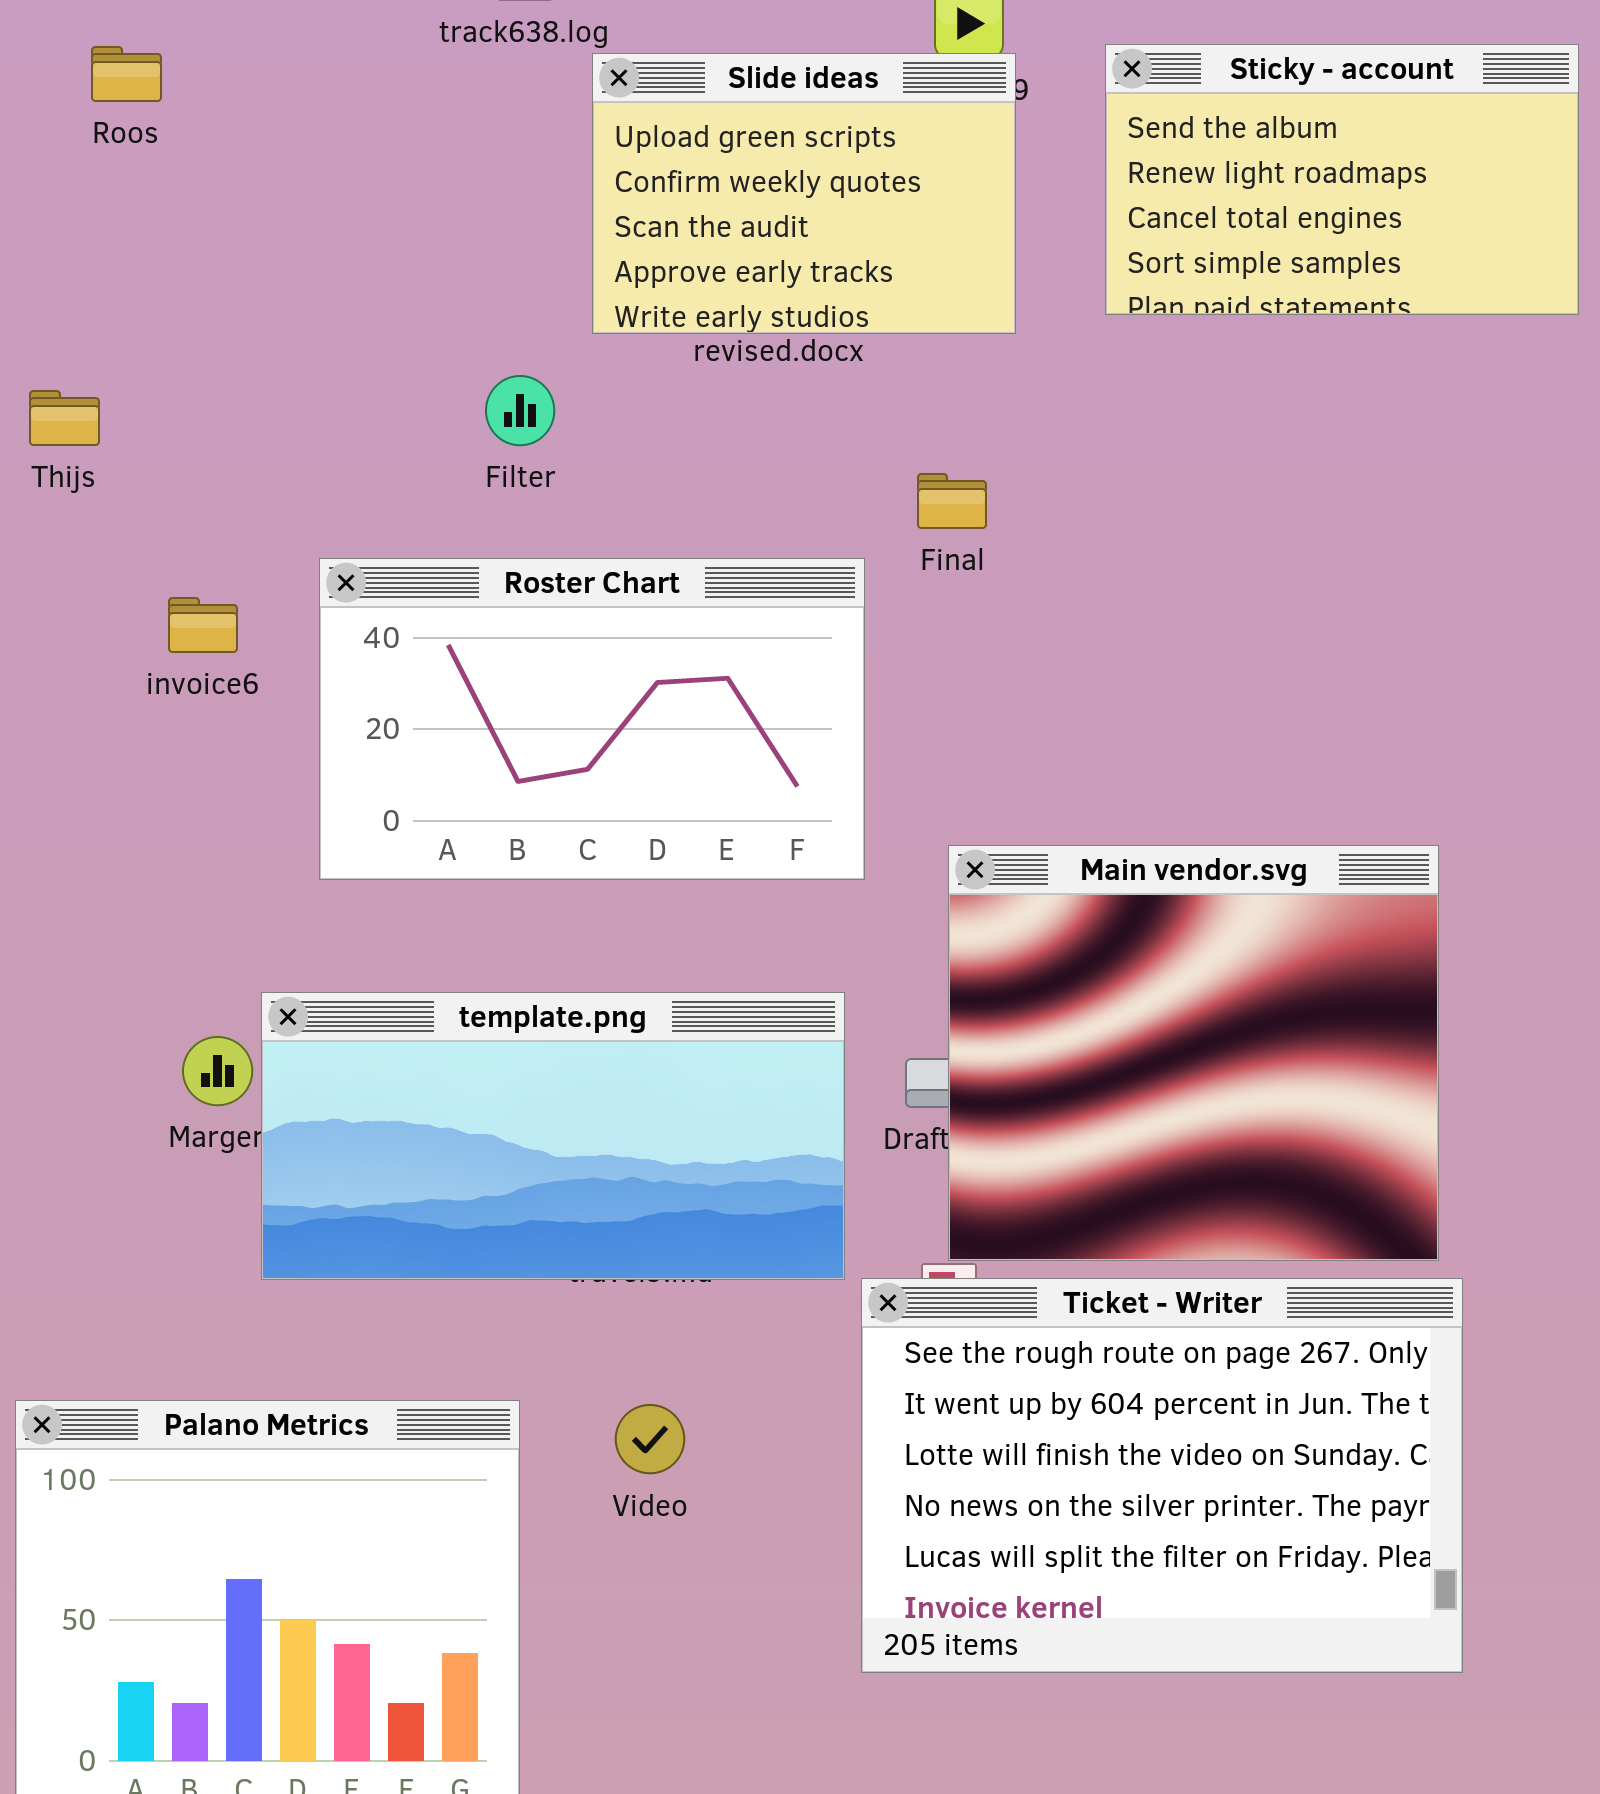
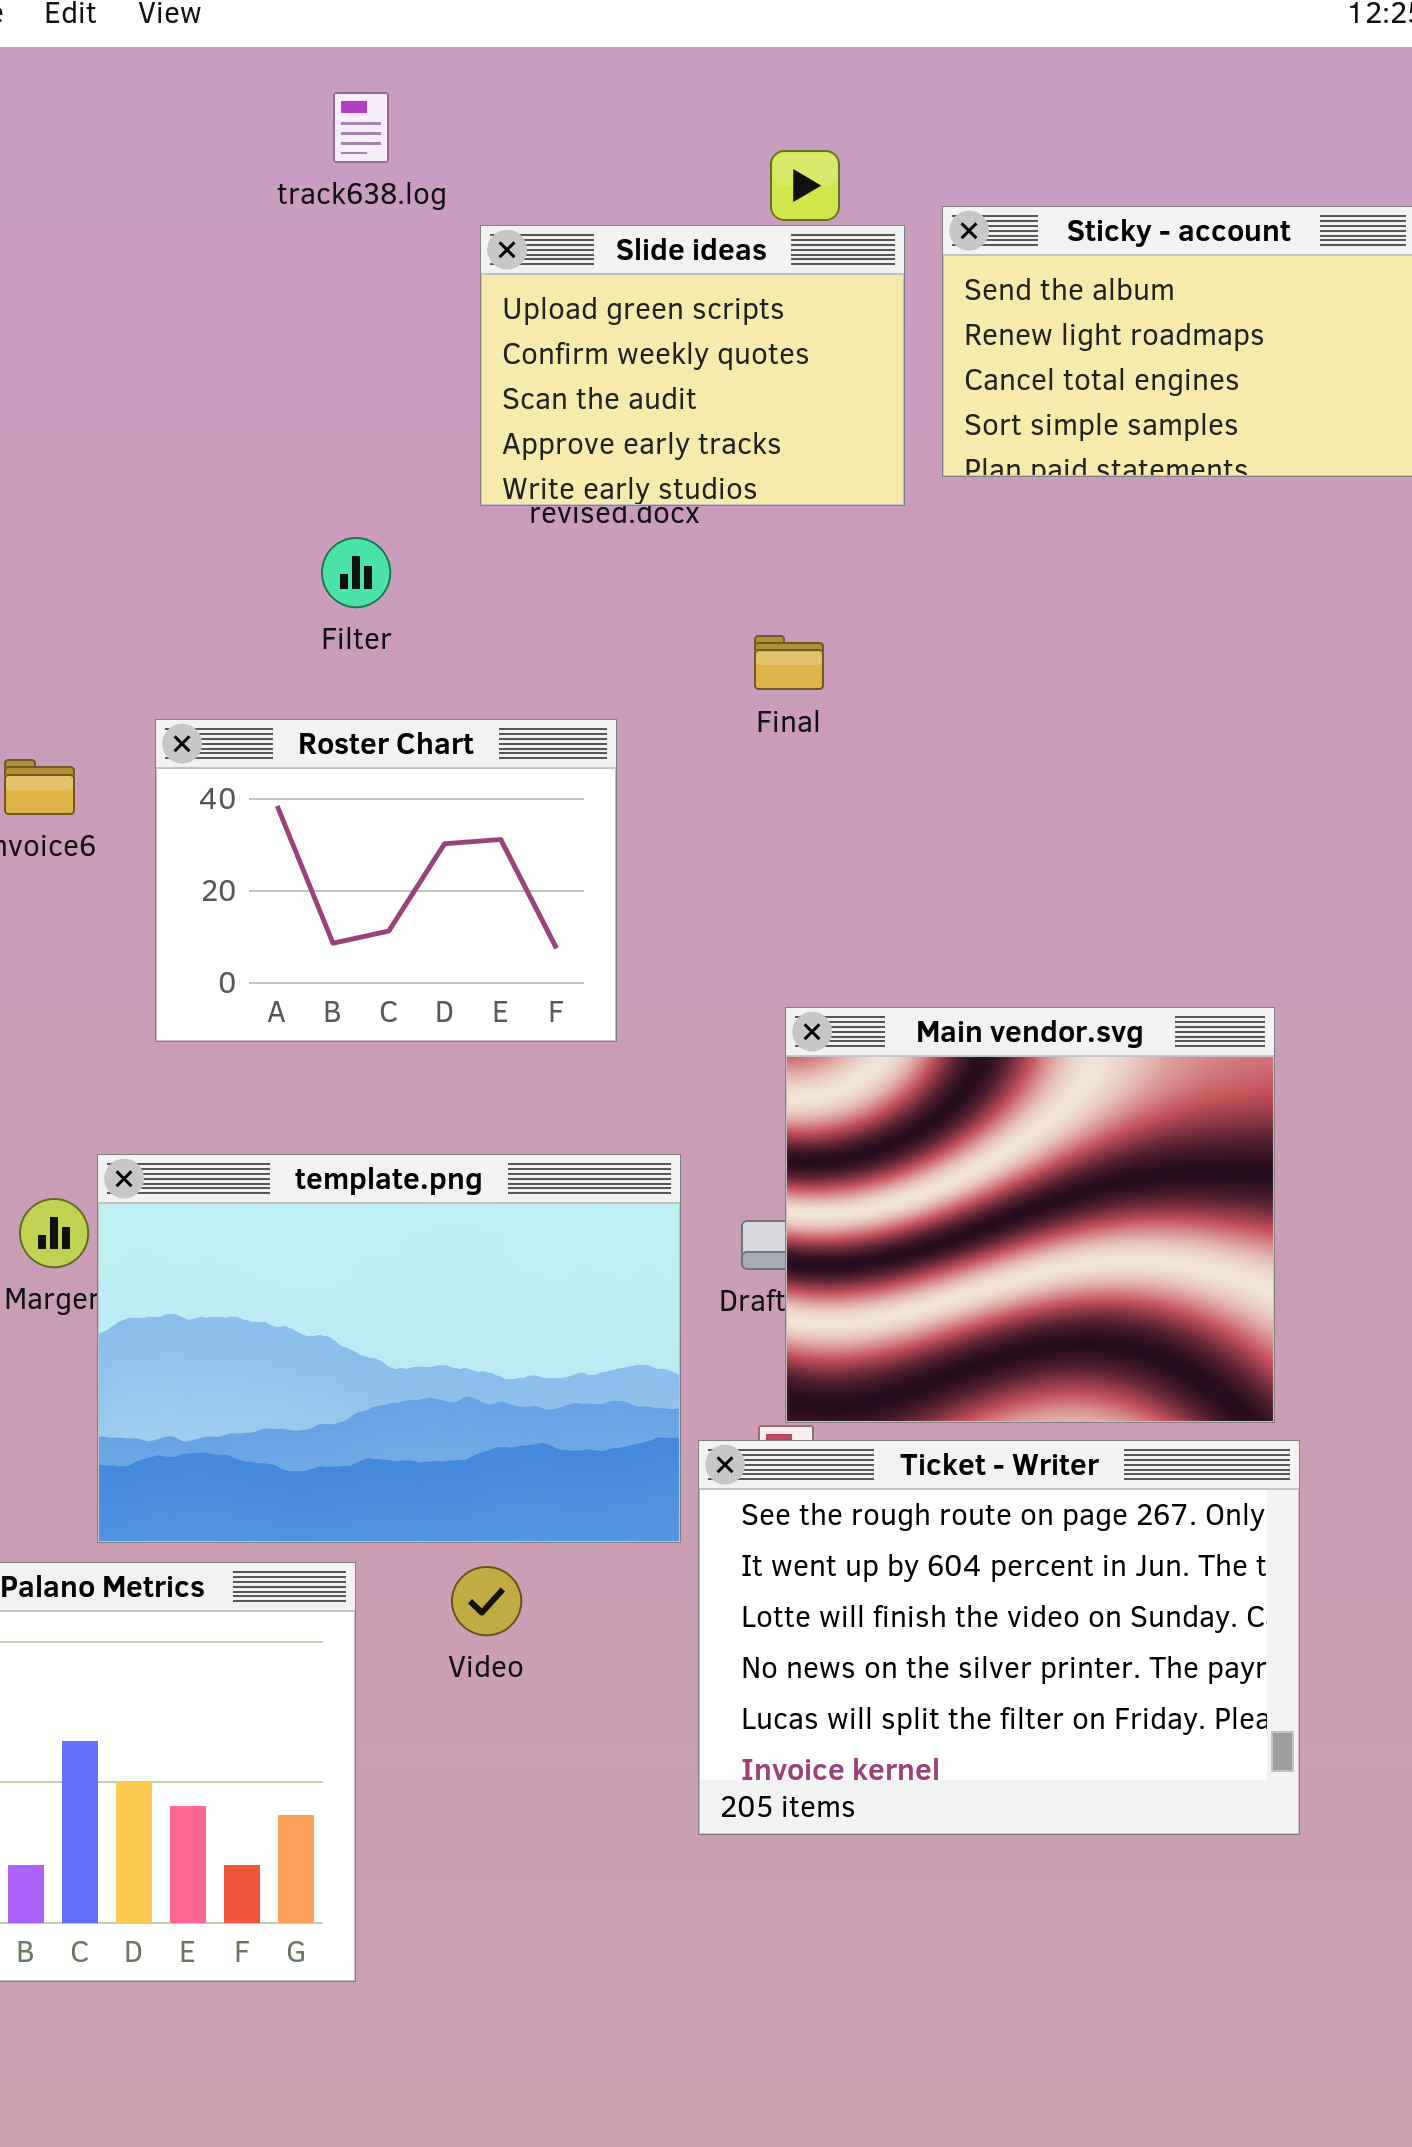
Slide ideas: [592,53,1016,334] -> [480,225,905,506], moved
Roster Chart: [319,558,865,880] -> [155,719,617,1042], resized
template.png: [261,992,845,1280] -> [97,1154,681,1543], resized

